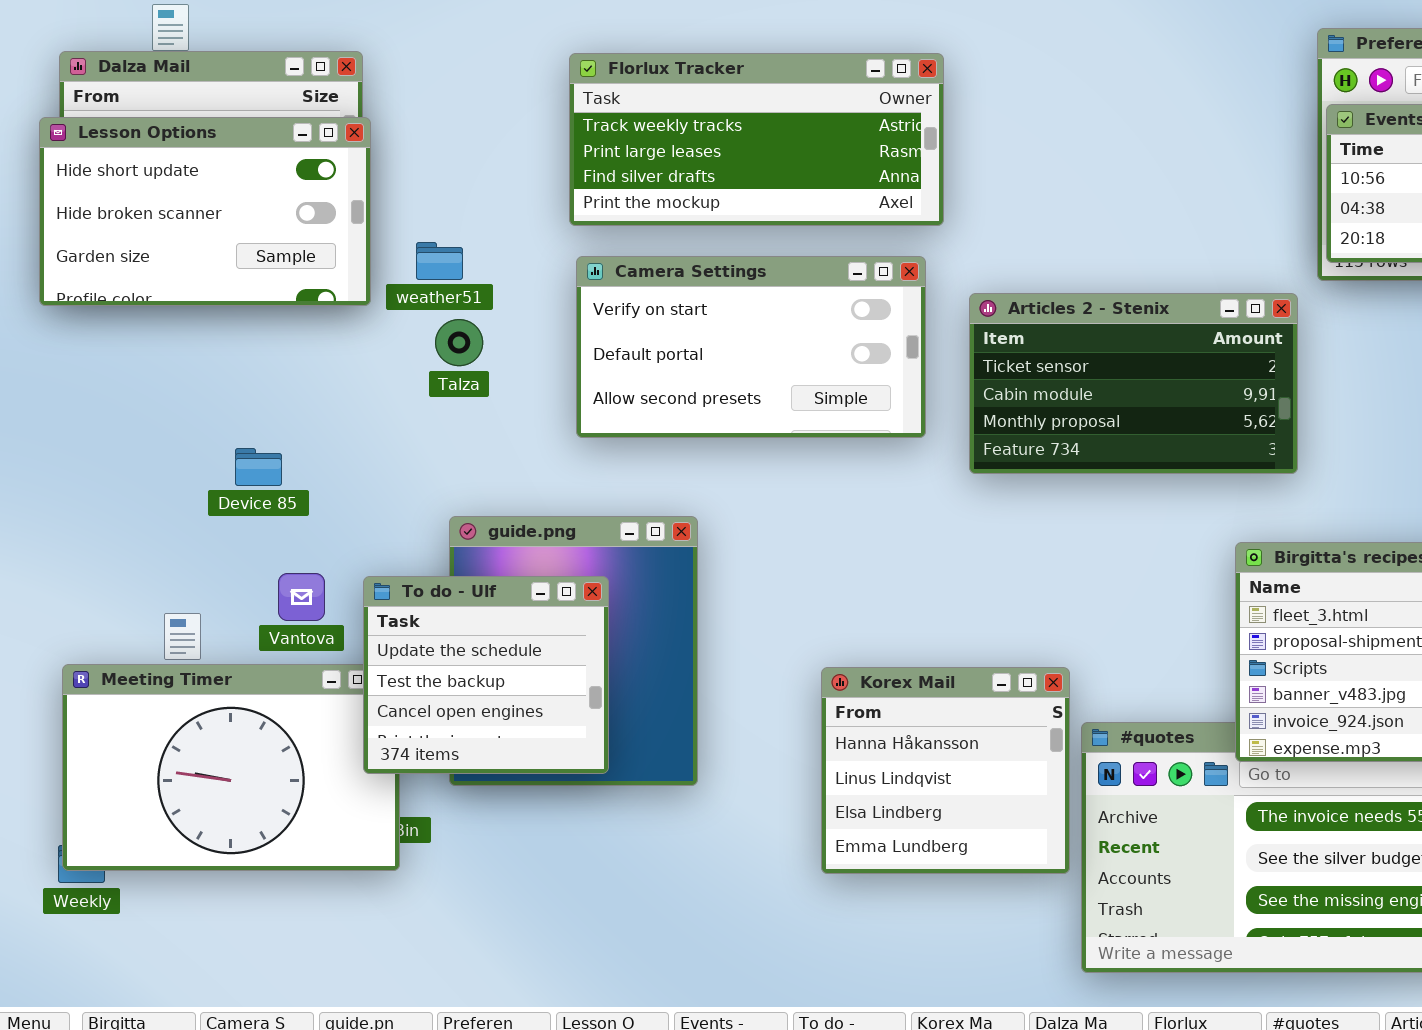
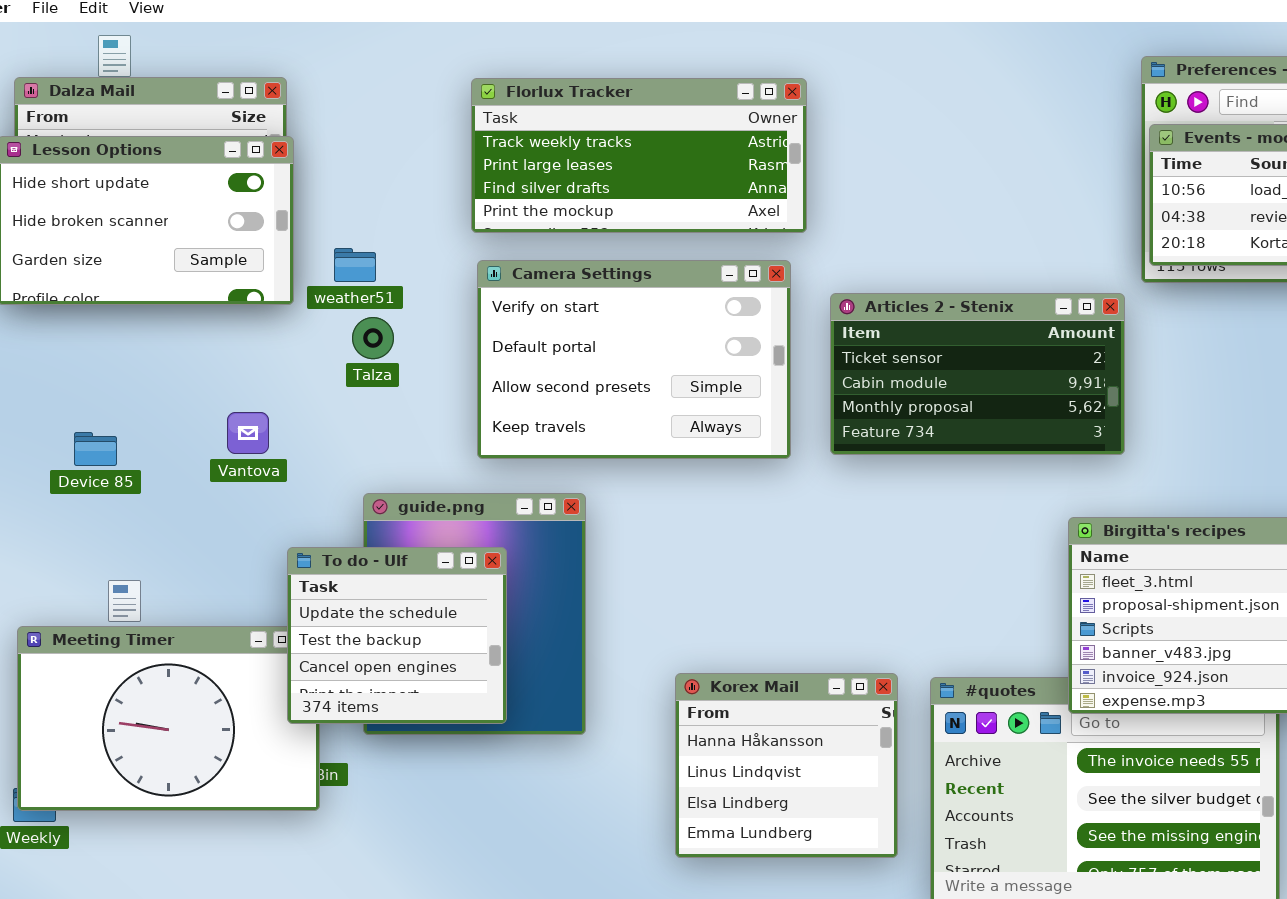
Camera Settings: [576,256,926,438] -> [477,260,791,459], resized
Device 85: [235,448,282,486] -> [74,432,117,466], moved
Vantova: [278,573,325,621] -> [227,412,269,454], moved
Korex Mail: [821,667,1070,874] -> [675,673,898,858], moved

